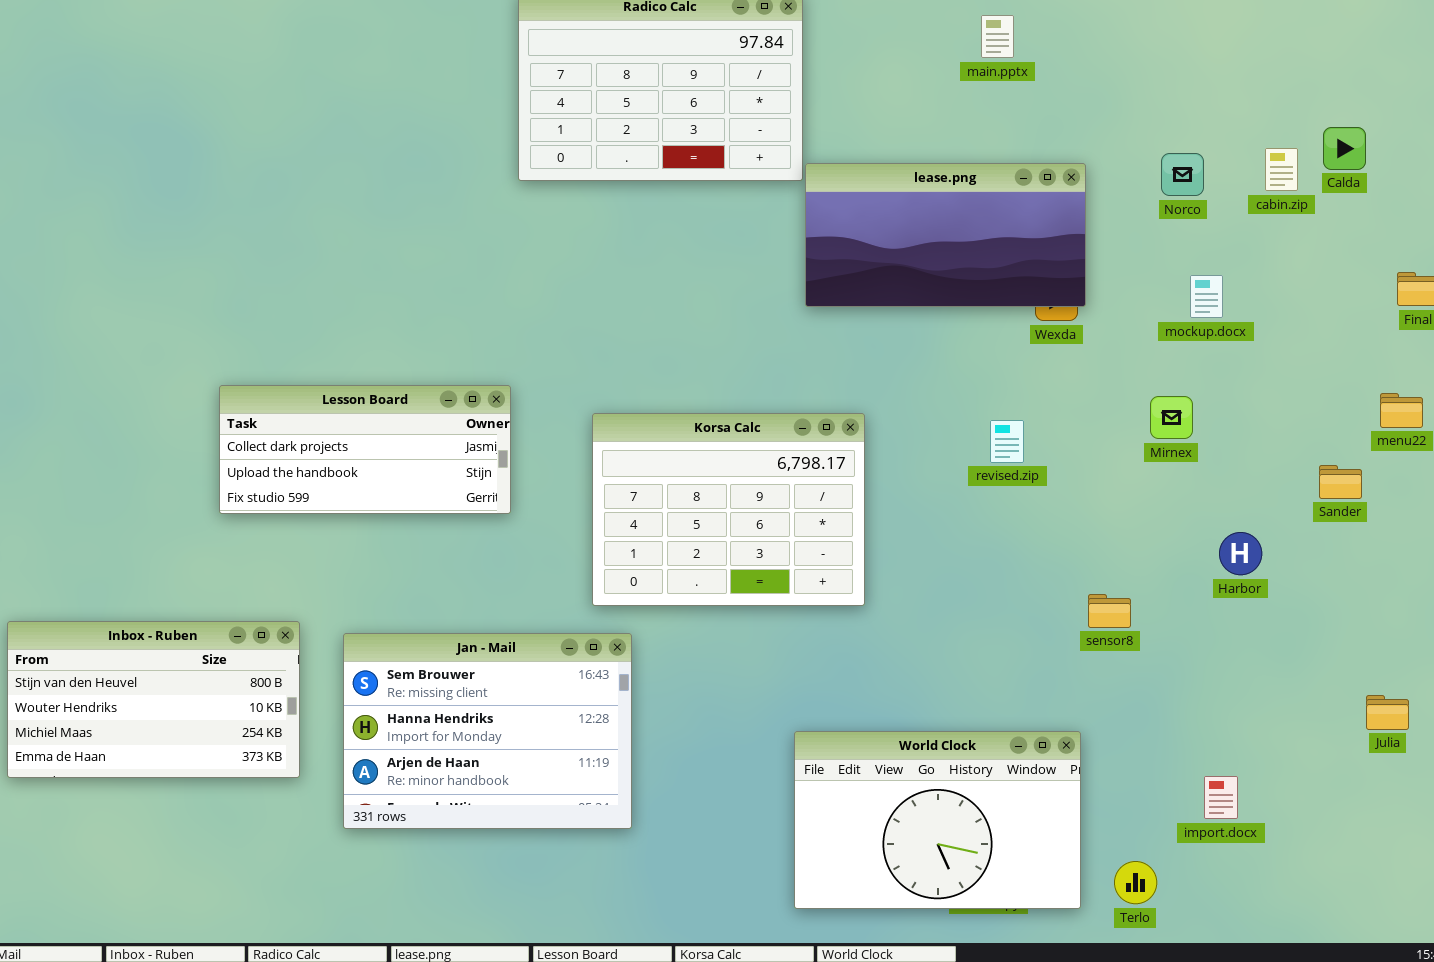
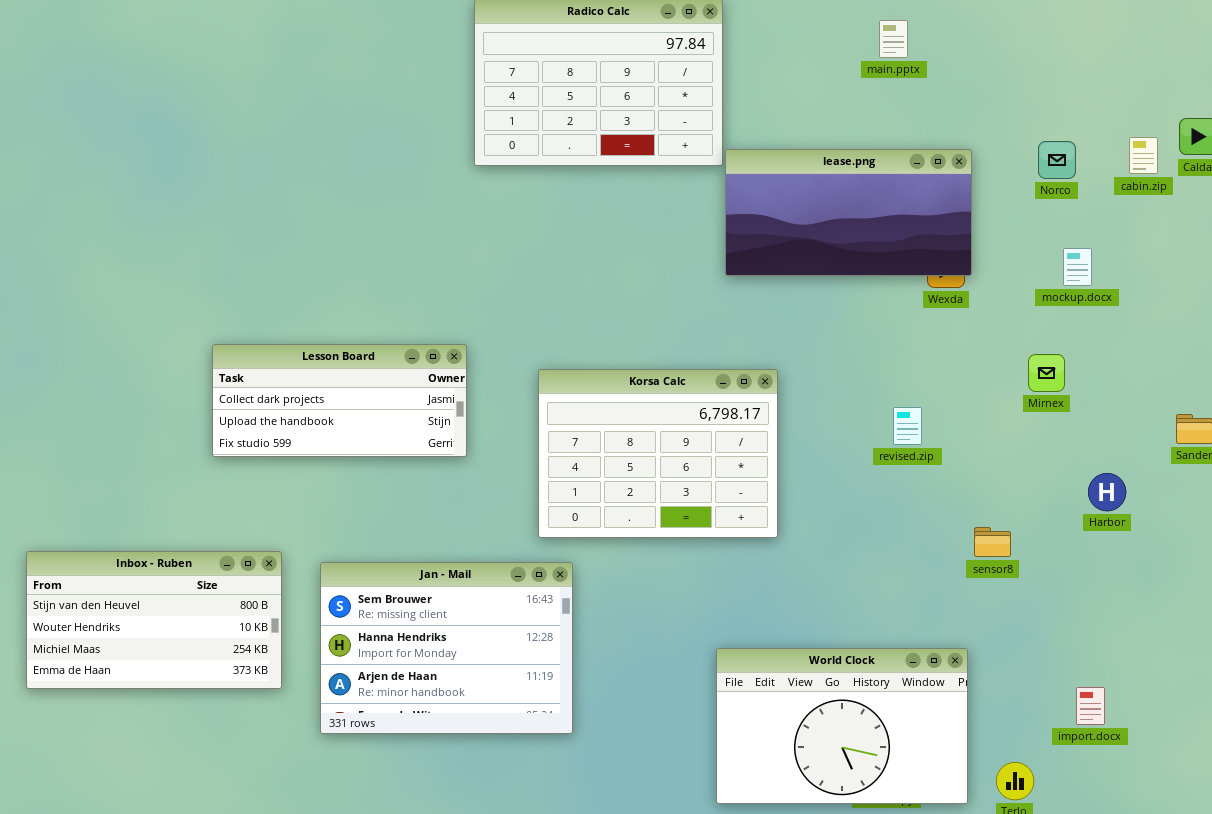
revised.zip: [990,420,1024,463] -> [893,407,922,445], moved

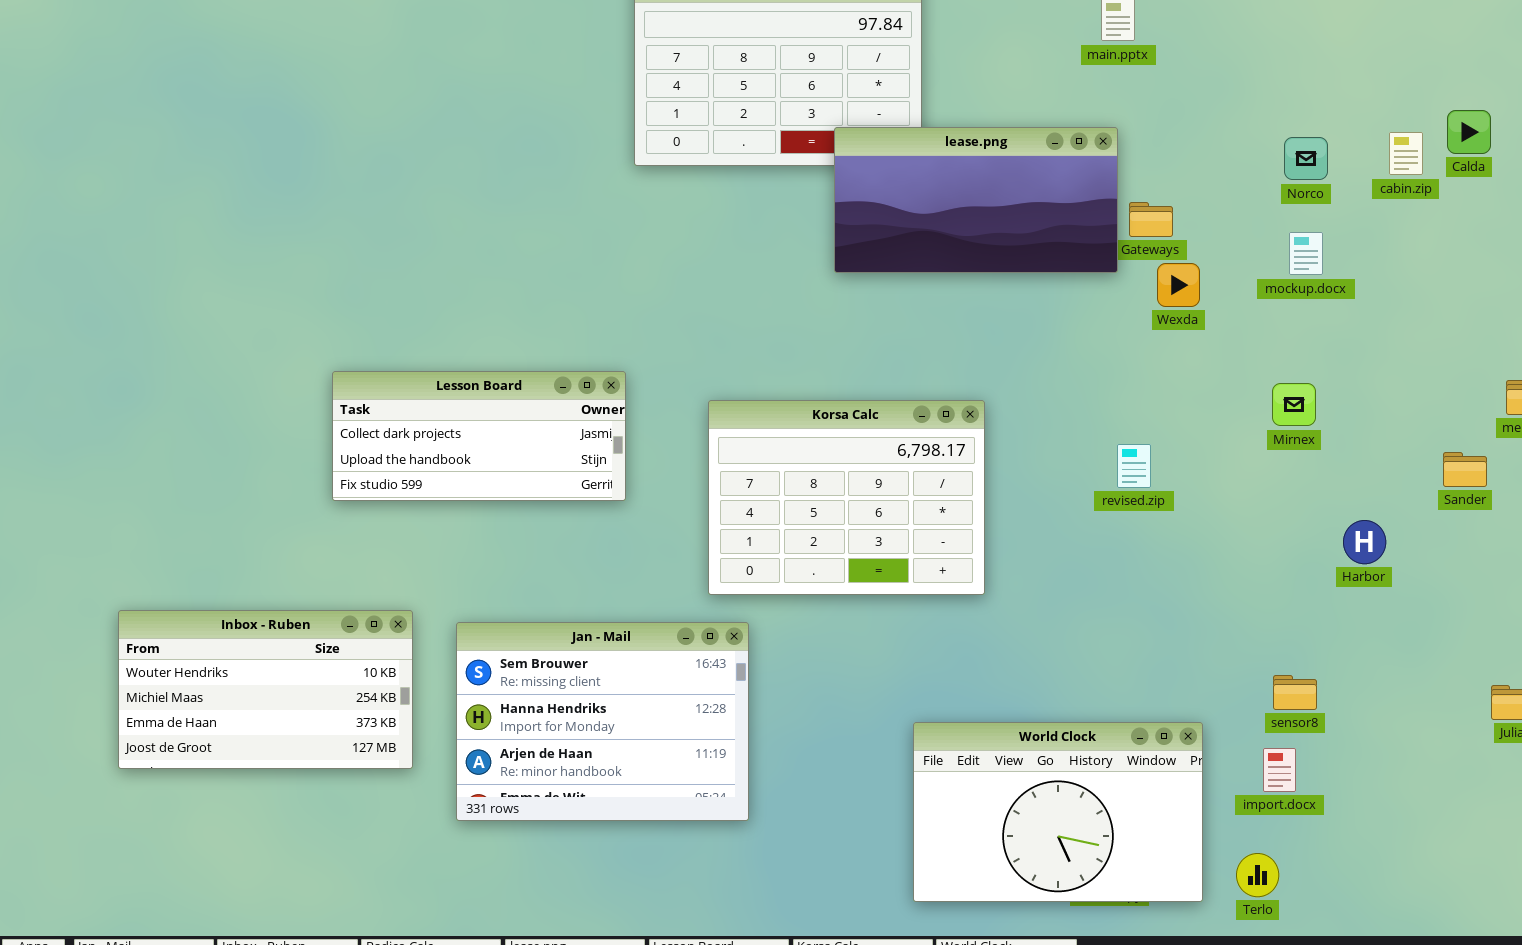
lease.png: [725,149,972,276] -> [834,127,1118,273], moved
mockup.docx: [1063,248,1092,286] -> [1289,232,1323,275], moved
sensor8: [974,527,1011,557] -> [1273,675,1317,710], moved
Inbox - Ruben: [26,551,282,689] -> [118,610,413,769], scrolled down 1 row
import.docx: [1076,687,1105,725] -> [1263,748,1296,792], moved

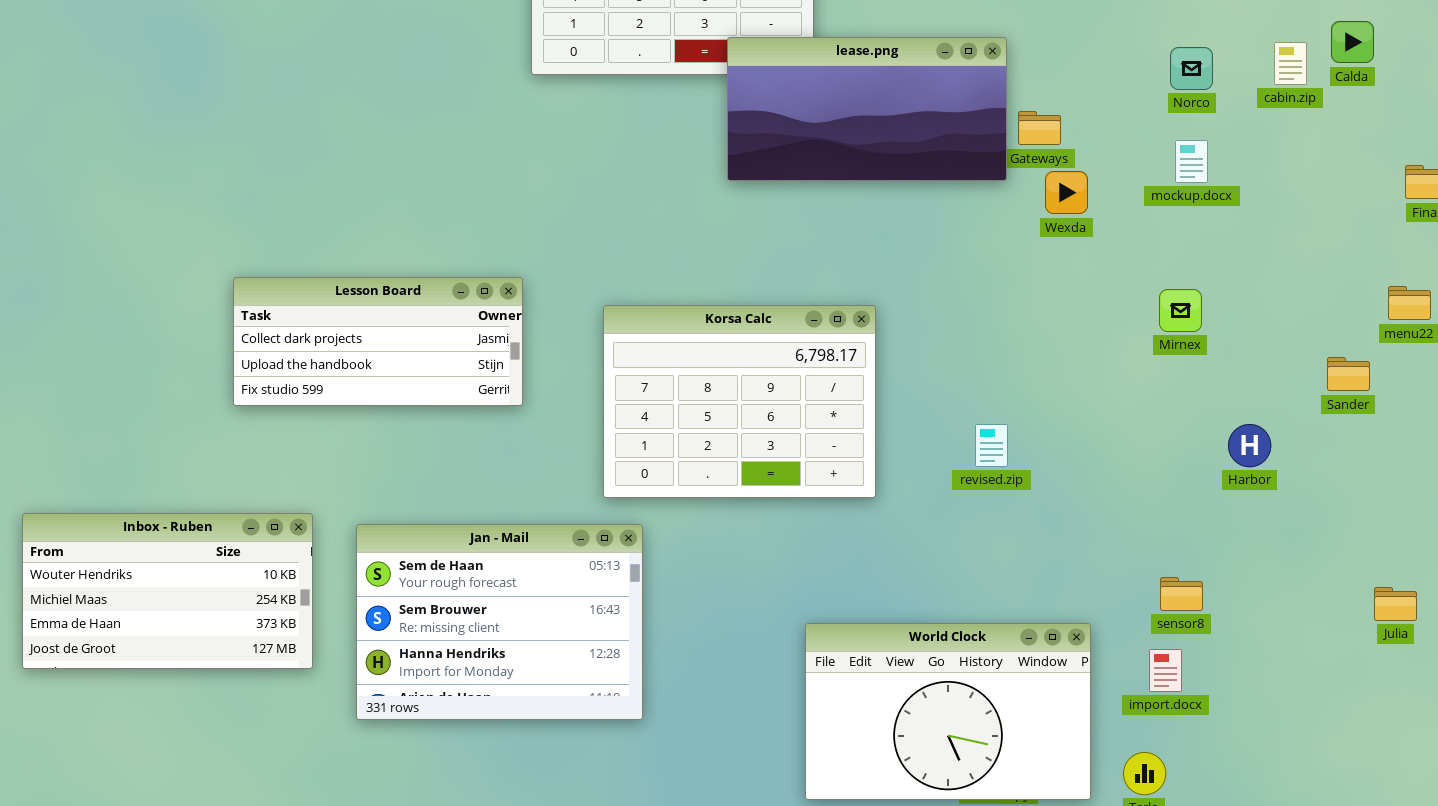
revised.zip: [1117,444,1151,488] -> [975,424,1008,467], moved
Jan - Mail: [456,622,749,821] -> [356,524,643,720], scrolled up 1 row

